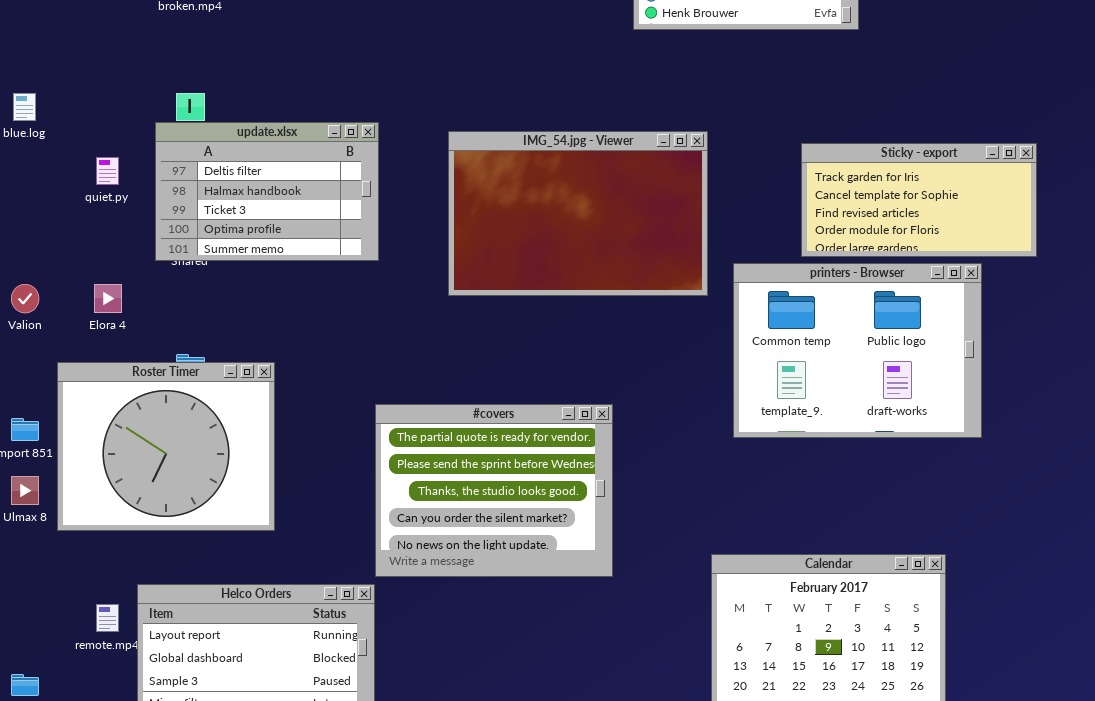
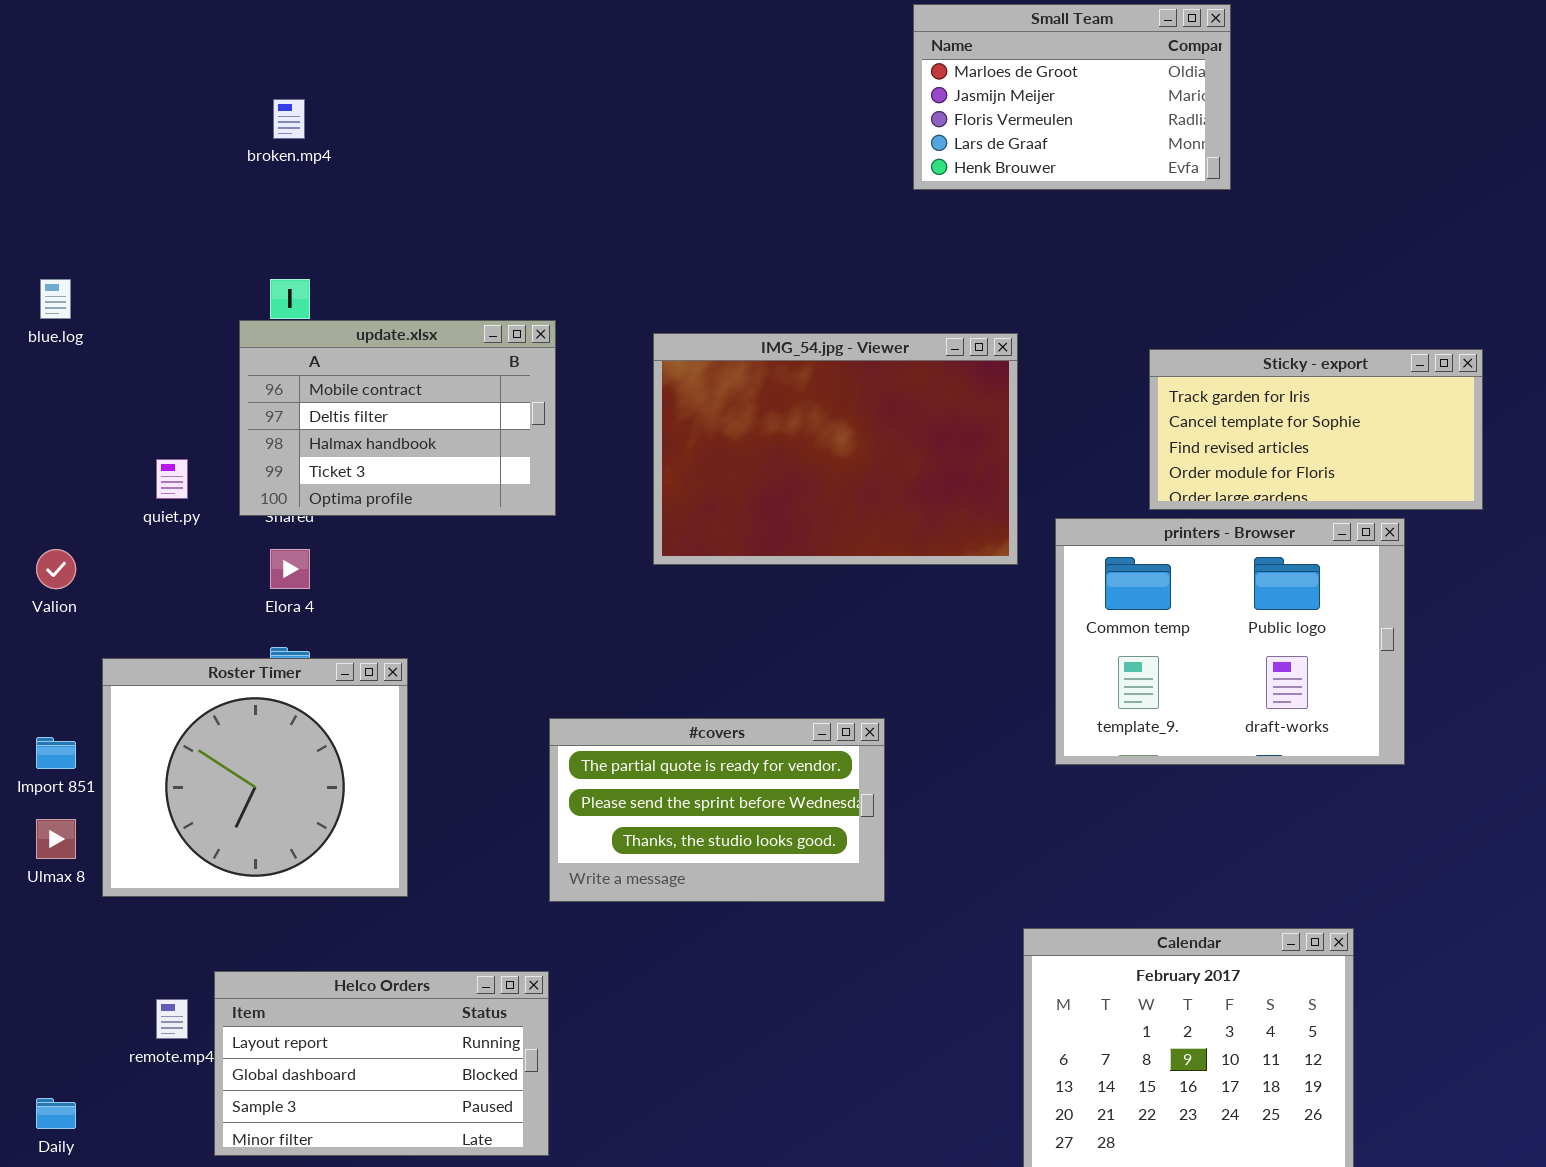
update.xlsx: [155,122,379,261] -> [239,320,556,516], scrolled up 1 row
quiet.py: [96,157,119,185] -> [156,459,188,499], moved
Elora 4: [94,284,122,313] -> [270,549,310,589], moved
#covers: [375,404,613,577] -> [549,718,885,902], resized

